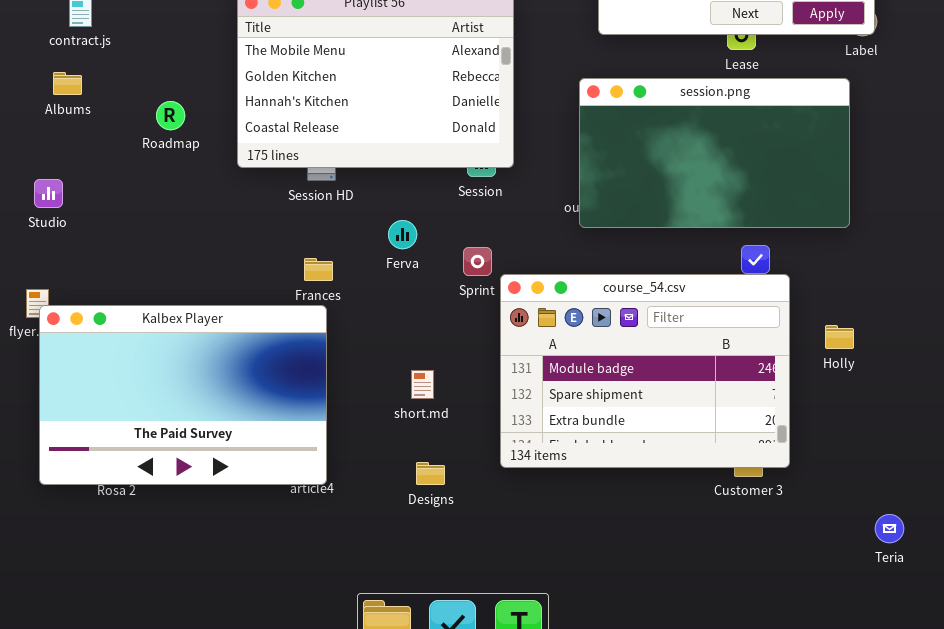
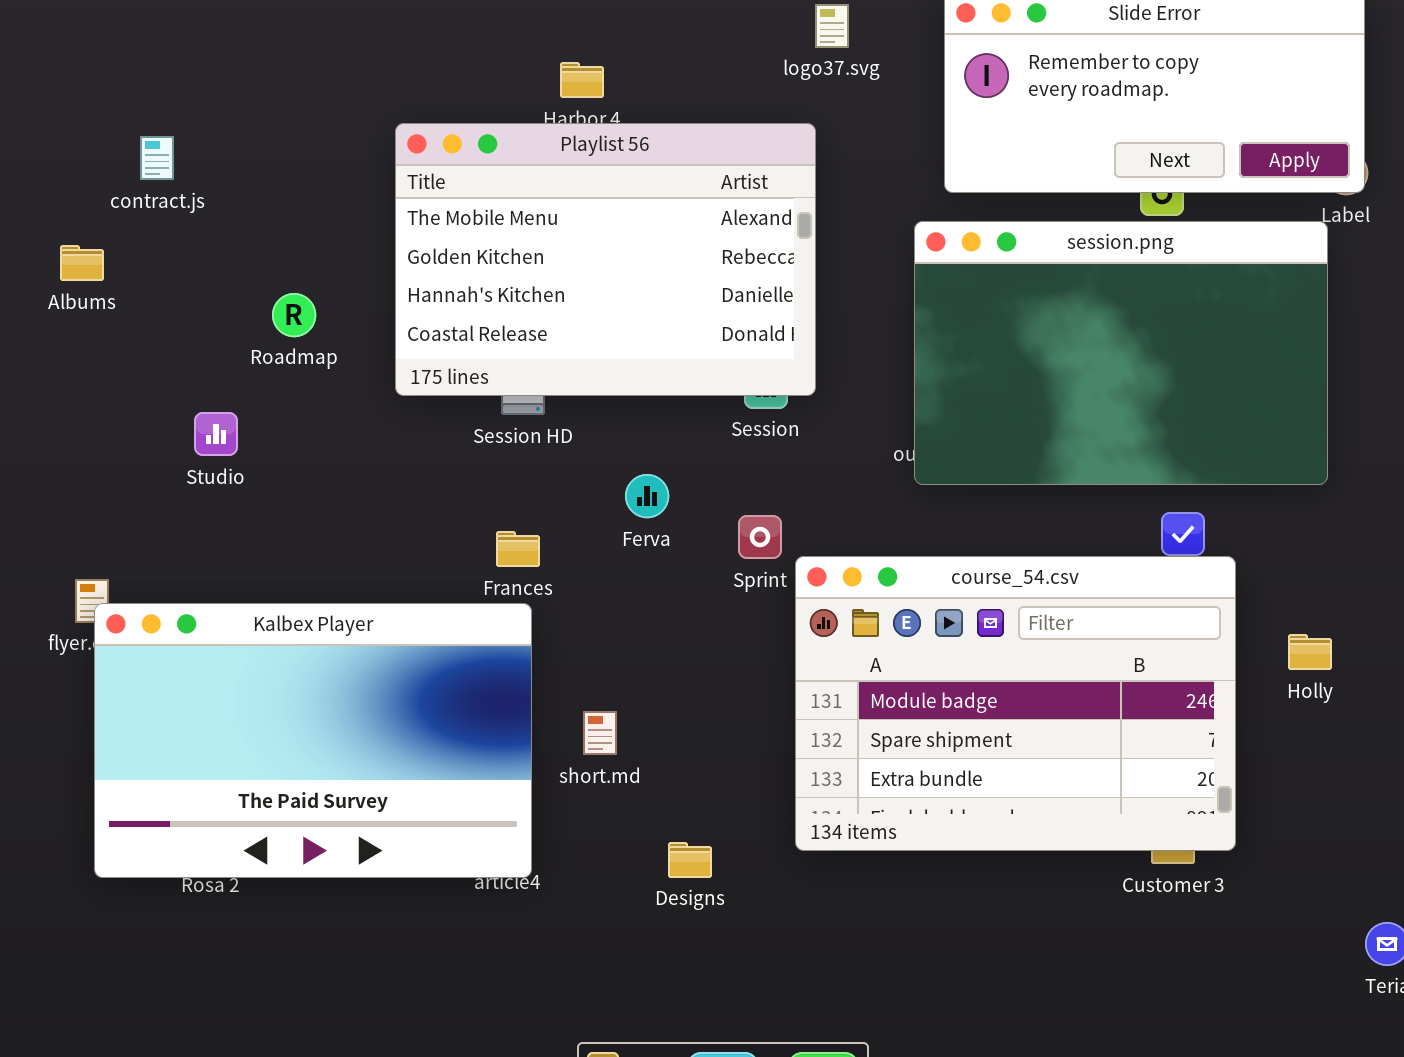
Albums: [53,72,82,95] -> [60,245,104,281], moved
session.png: [579,78,850,228] -> [914,221,1328,485], resized
Studio: [34,179,63,208] -> [194,412,238,456], moved
short.md: [411,370,434,399] -> [583,711,617,755], moved

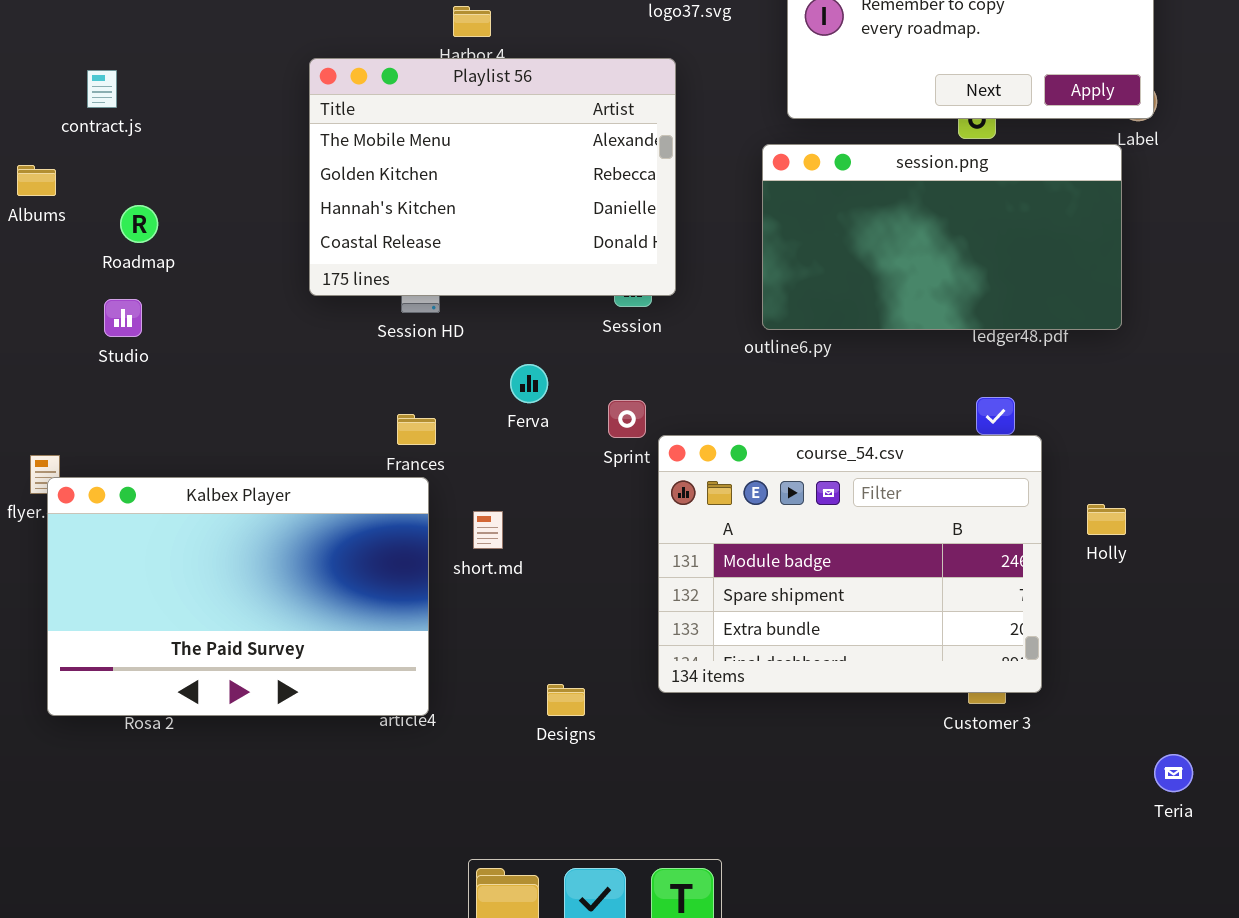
session.png: [914,221,1328,485] -> [762,144,1122,330], resized
Roadmap: [272,293,316,337] -> [120,205,158,243], moved
Studio: [194,412,238,456] -> [104,299,142,337], moved
short.md: [583,711,617,755] -> [473,511,503,549], moved

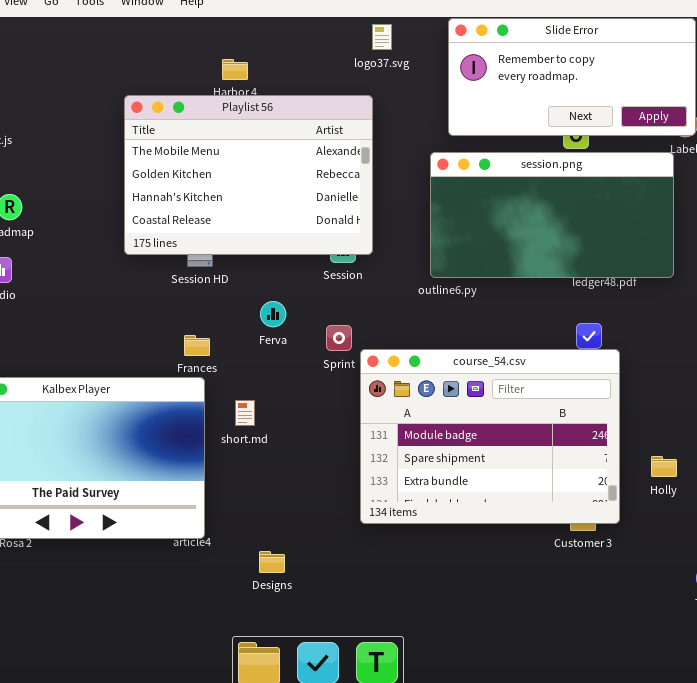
Holly: [1087,504,1126,535] -> [651,456,677,477], moved
Designs: [547,684,585,716] -> [259,551,285,573], moved

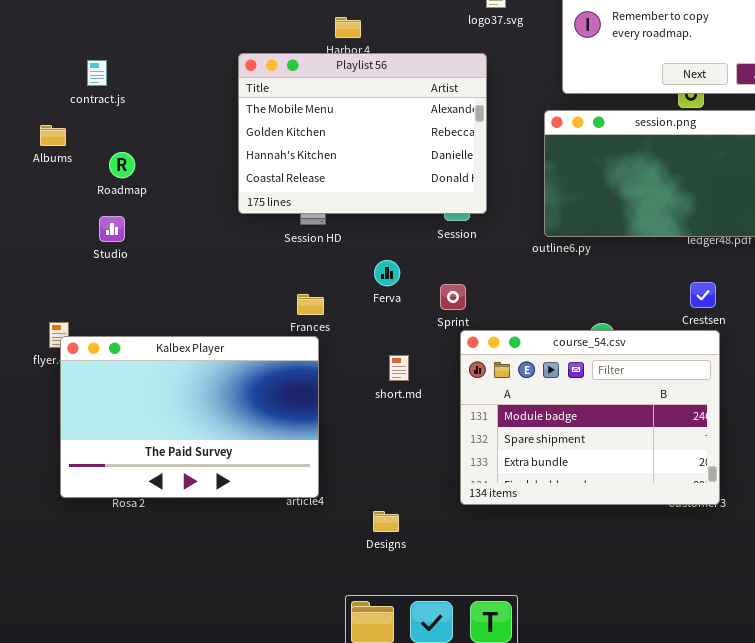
course_54.csv: [360,349,620,524] -> [460,330,720,505], moved
short.md: [235,400,255,426] -> [389,355,409,381], moved

